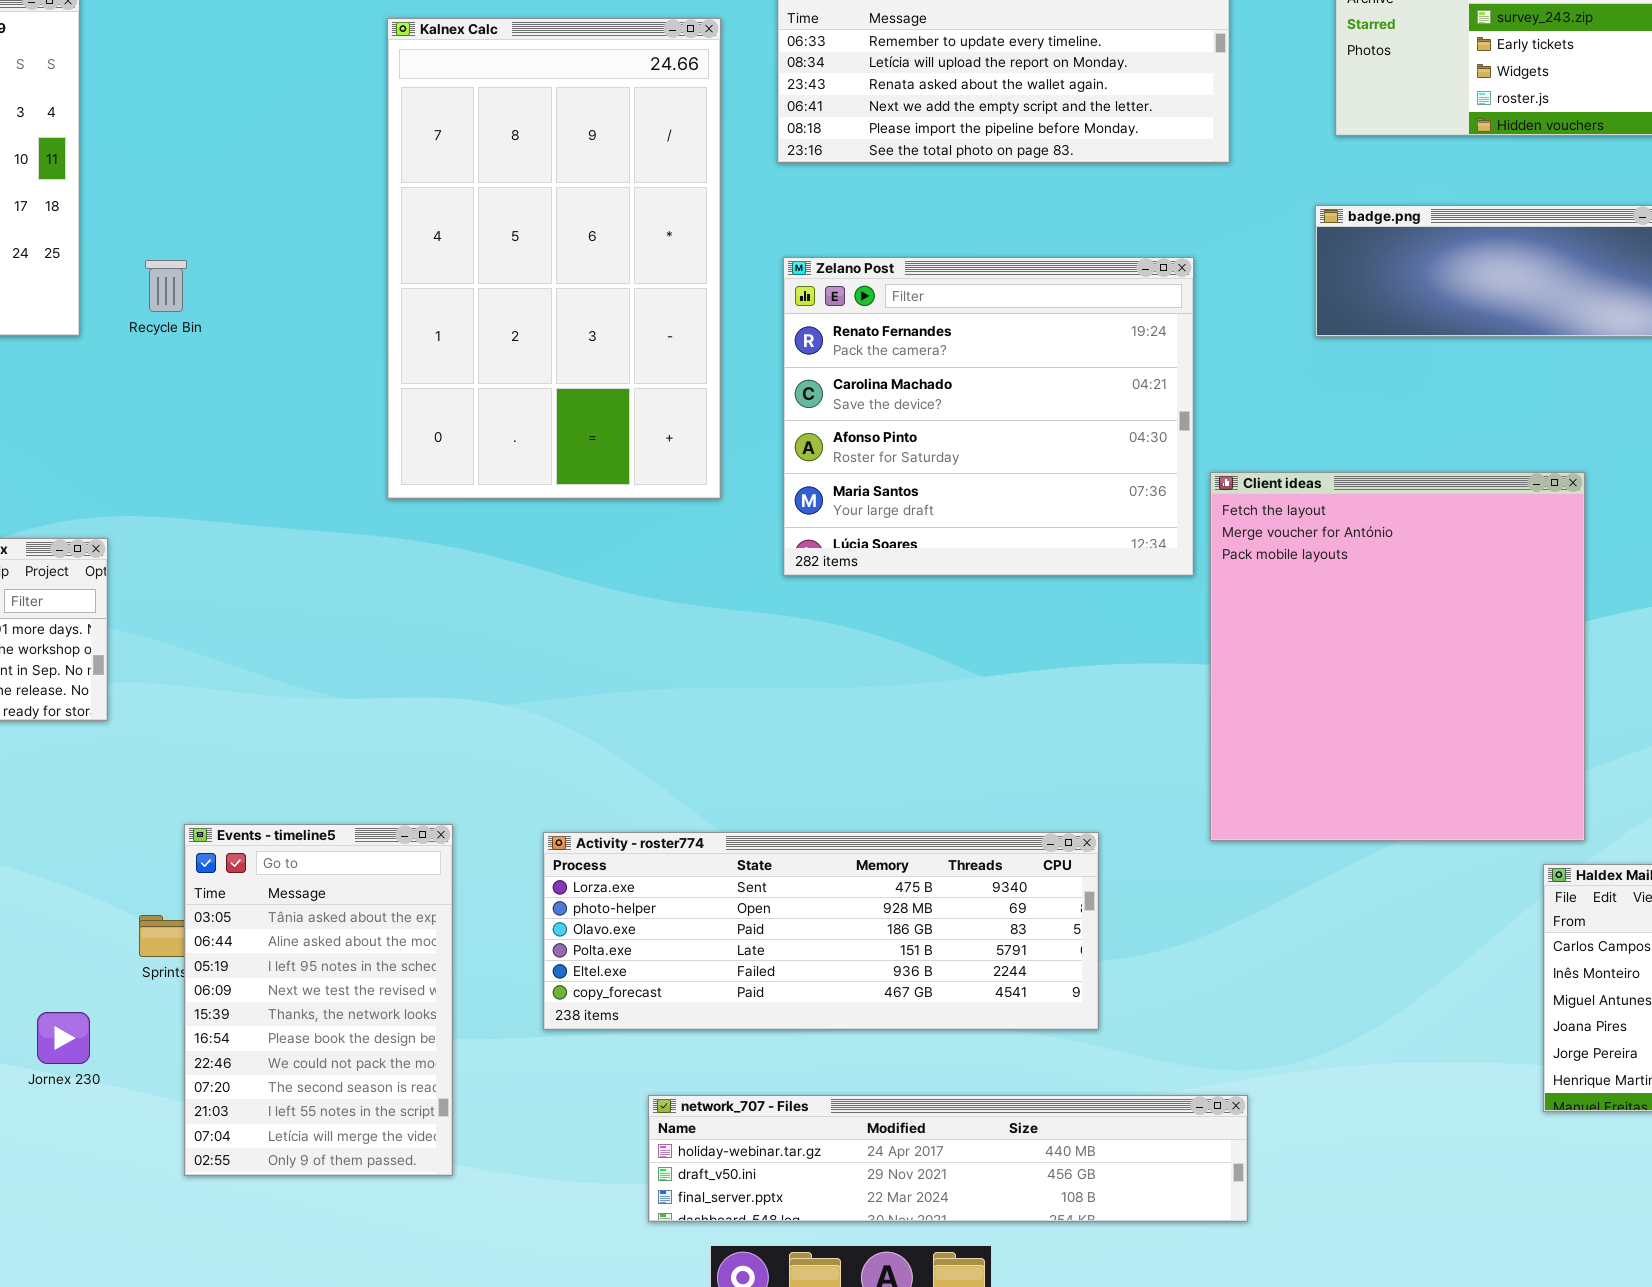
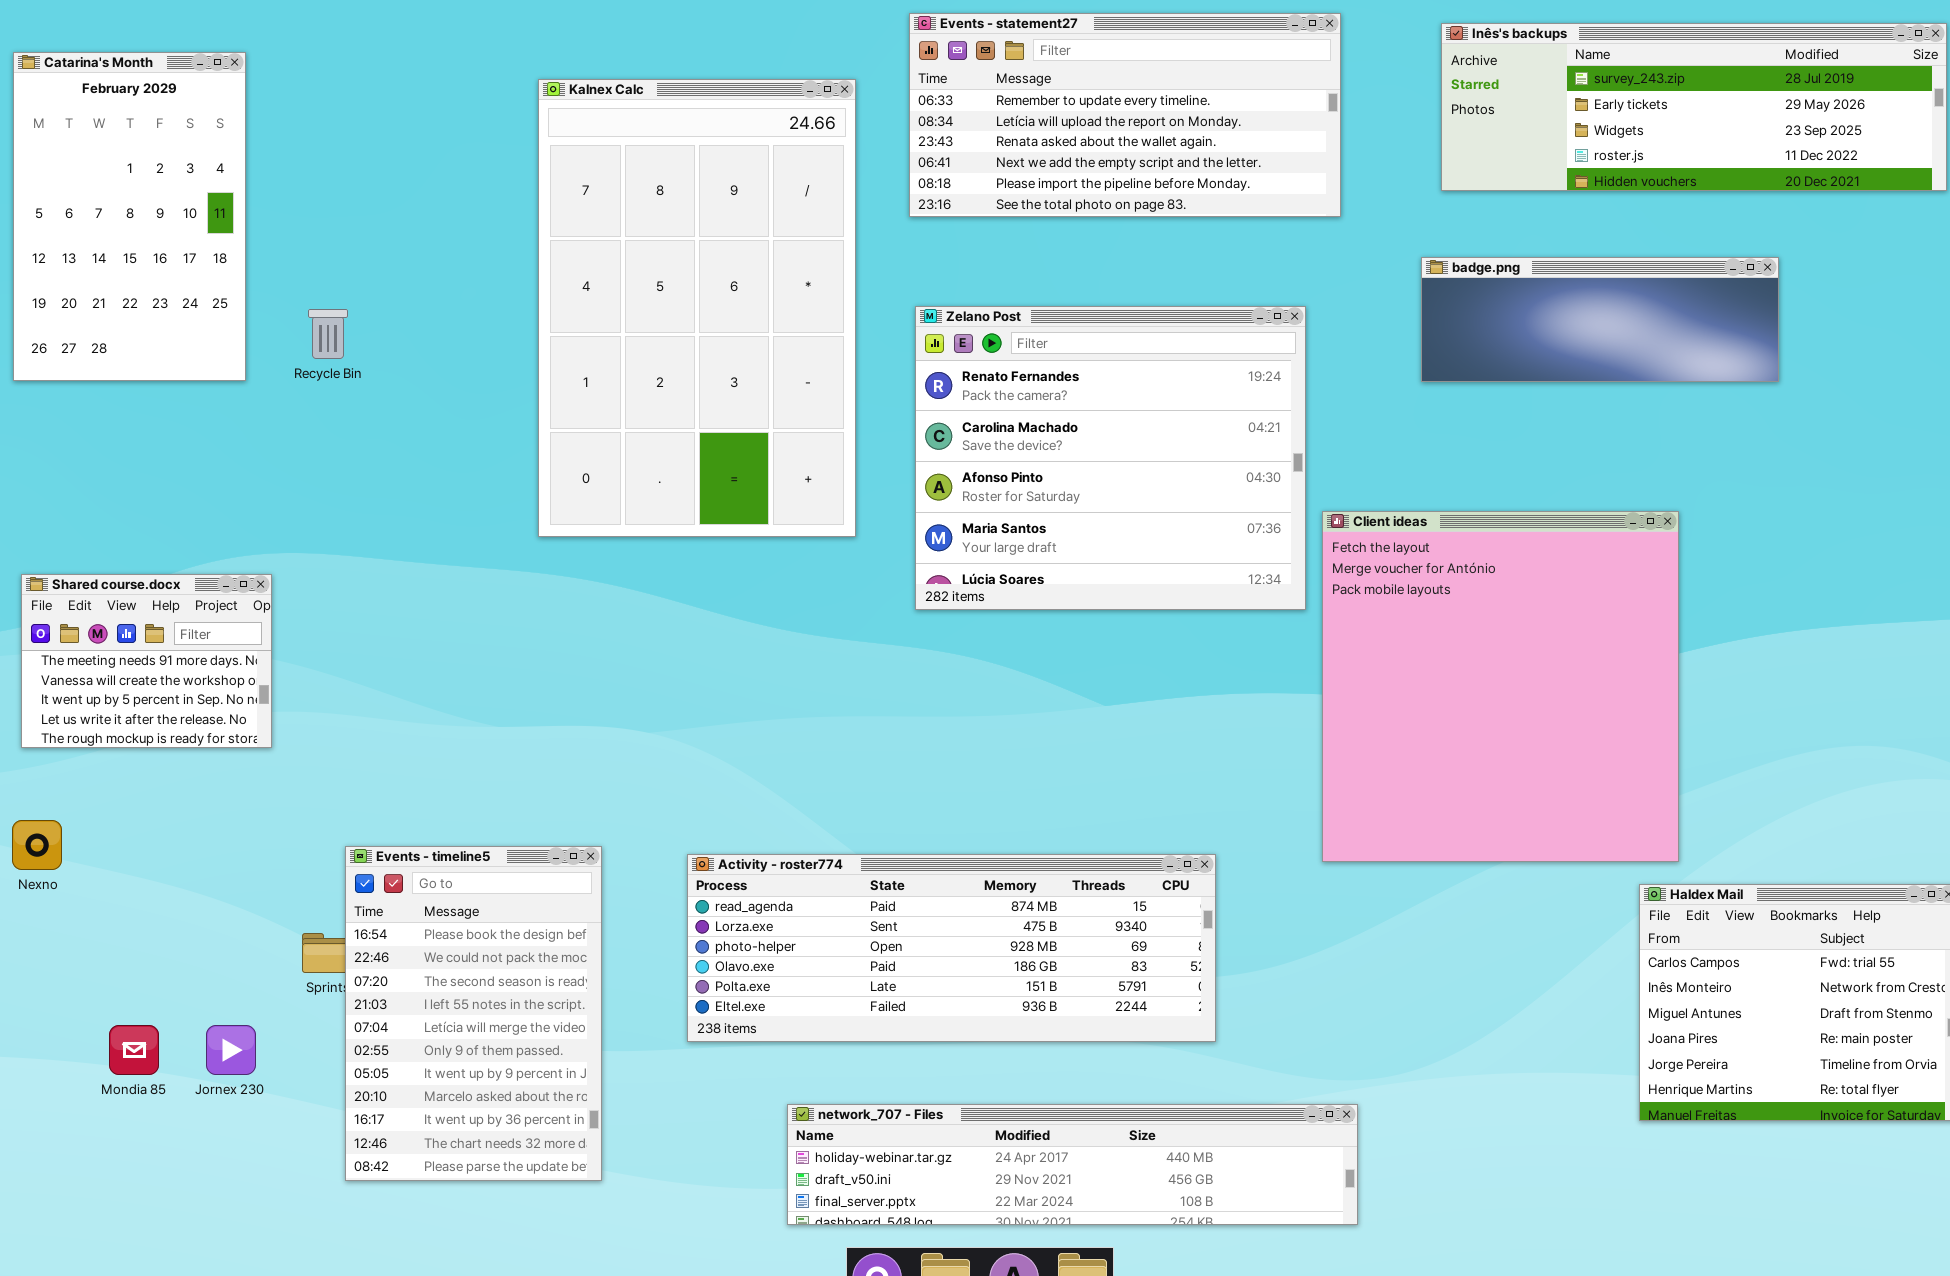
Events - timeline5: [184,824,453,1176] -> [345,846,602,1181], scrolled down 5 rows
Activity - roster774: [543,832,1099,1030] -> [687,854,1216,1042], scrolled up 1 row

